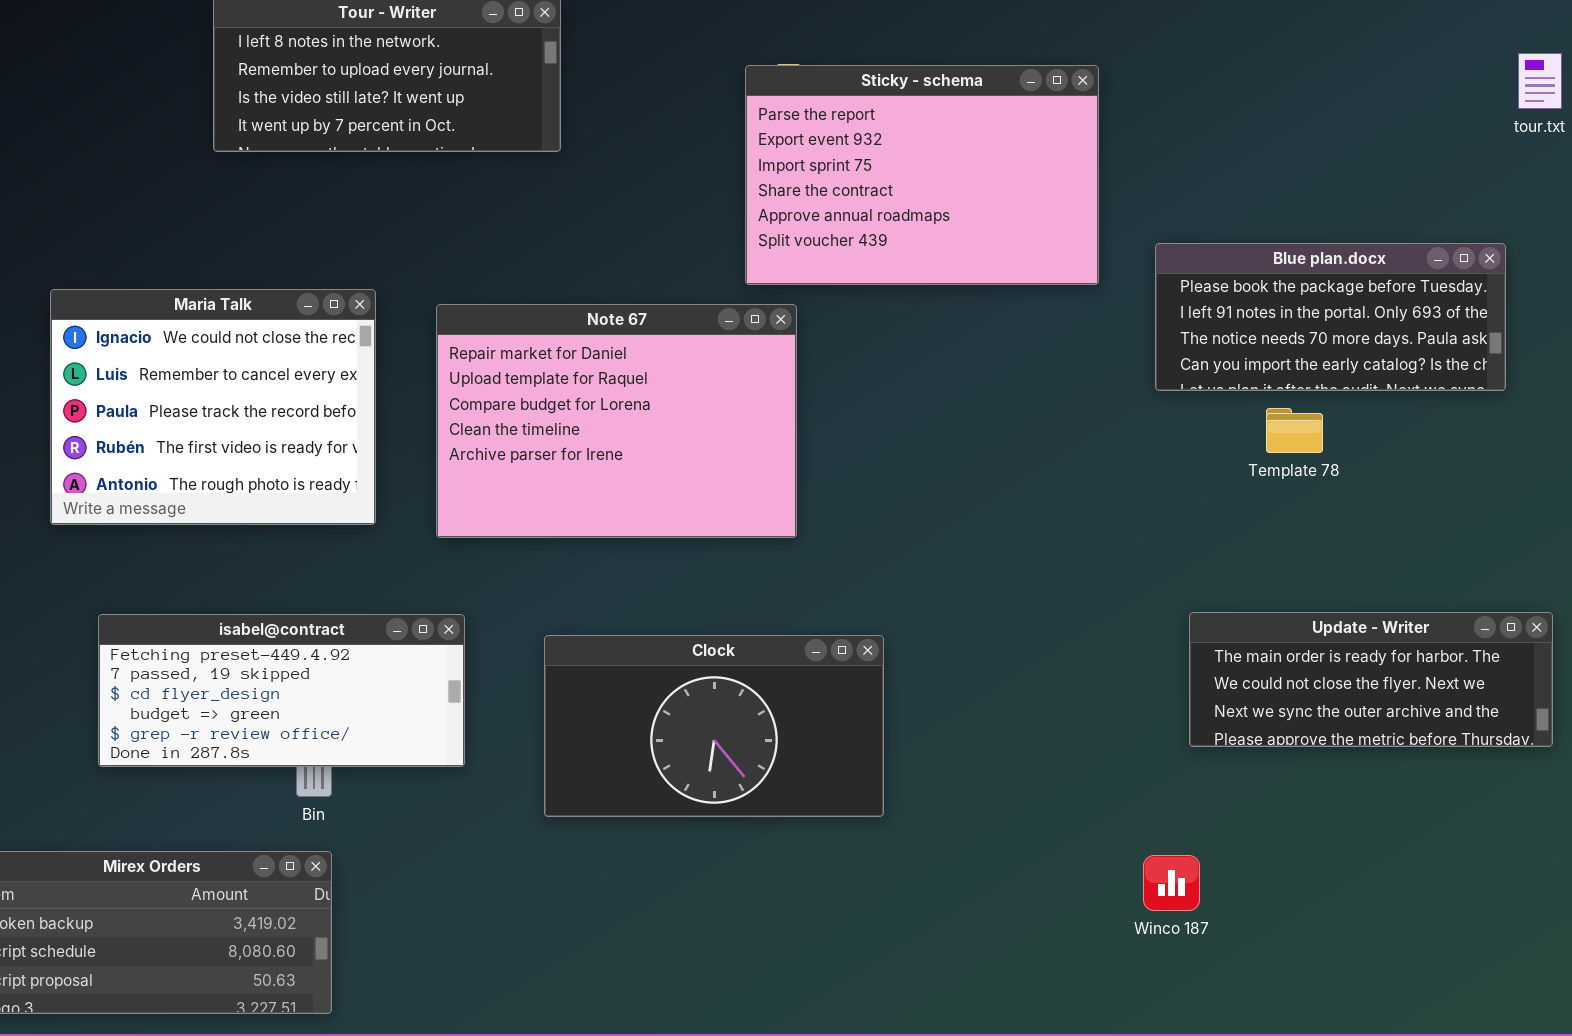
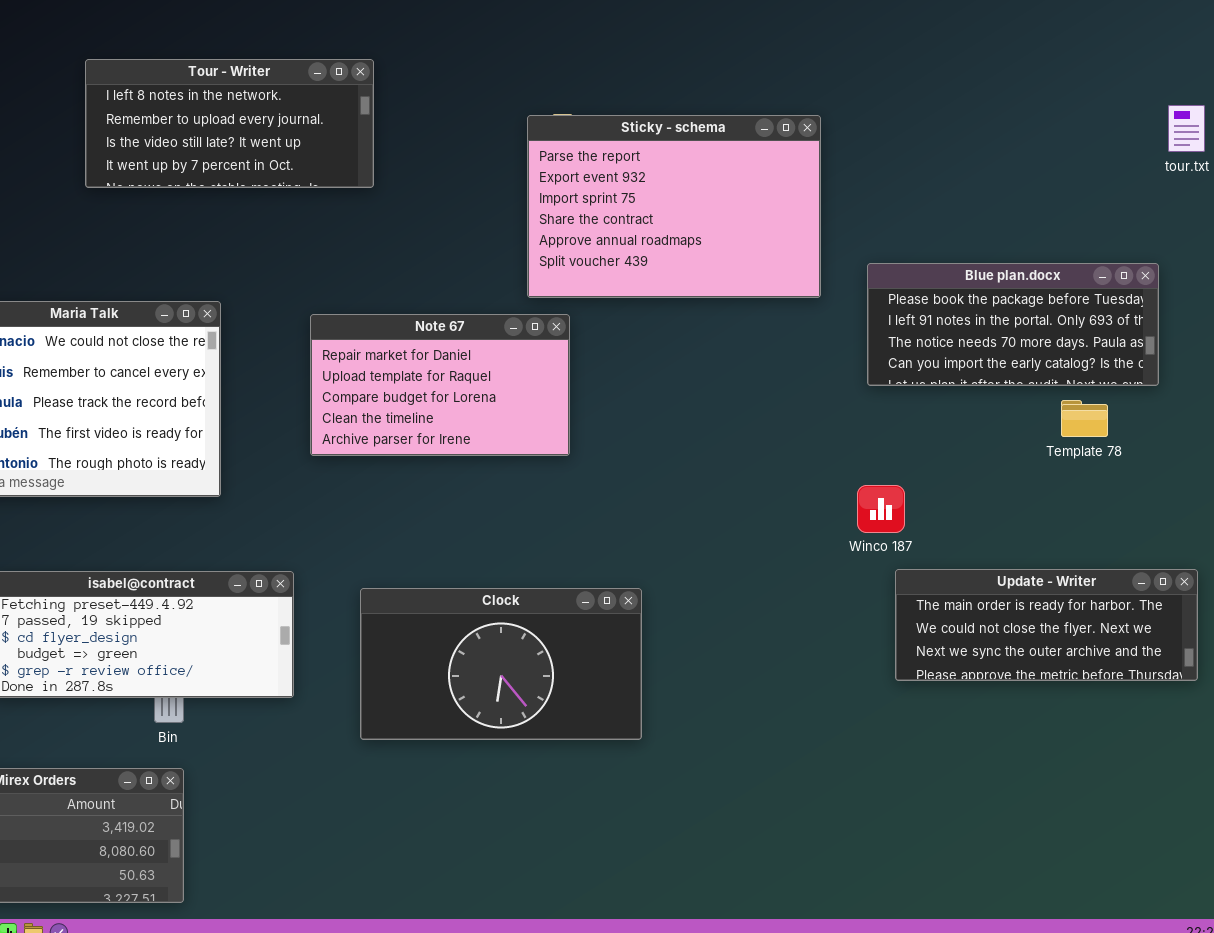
Note 67: [436,304,797,538] -> [310,314,570,456], resized
Template 78: [1266,408,1323,453] -> [1061,400,1108,437], moved
Winco 187: [1143,855,1200,911] -> [857,485,905,533], moved

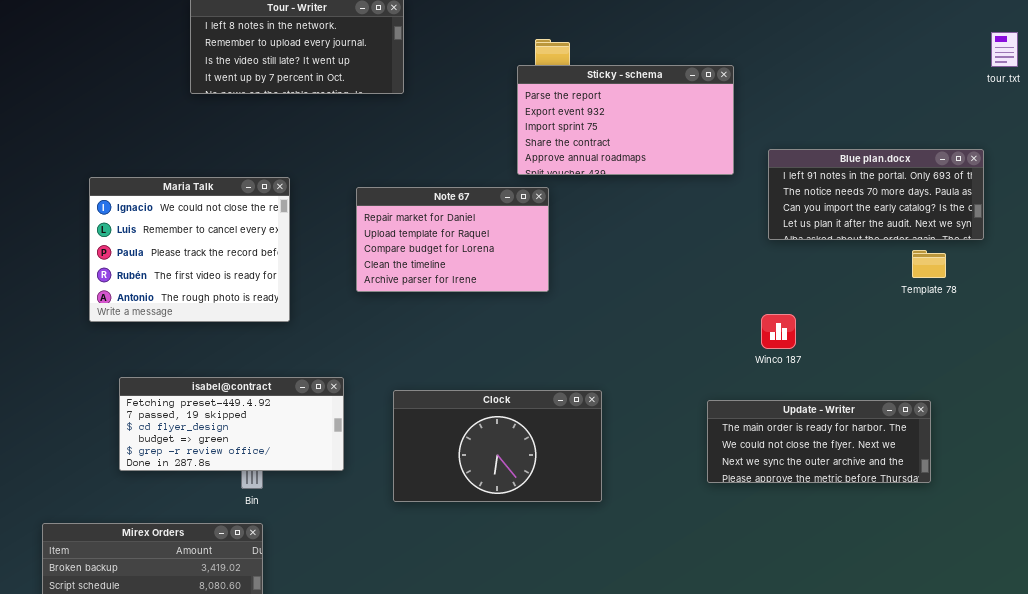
Sticky - schema: [527,115,821,298] -> [517,65,734,175], resized
Blue plan.docx: [867,263,1159,386] -> [768,149,984,240], scrolled down 1 row
Update - Writer: [895,569,1198,681] -> [707,400,931,483], moved

